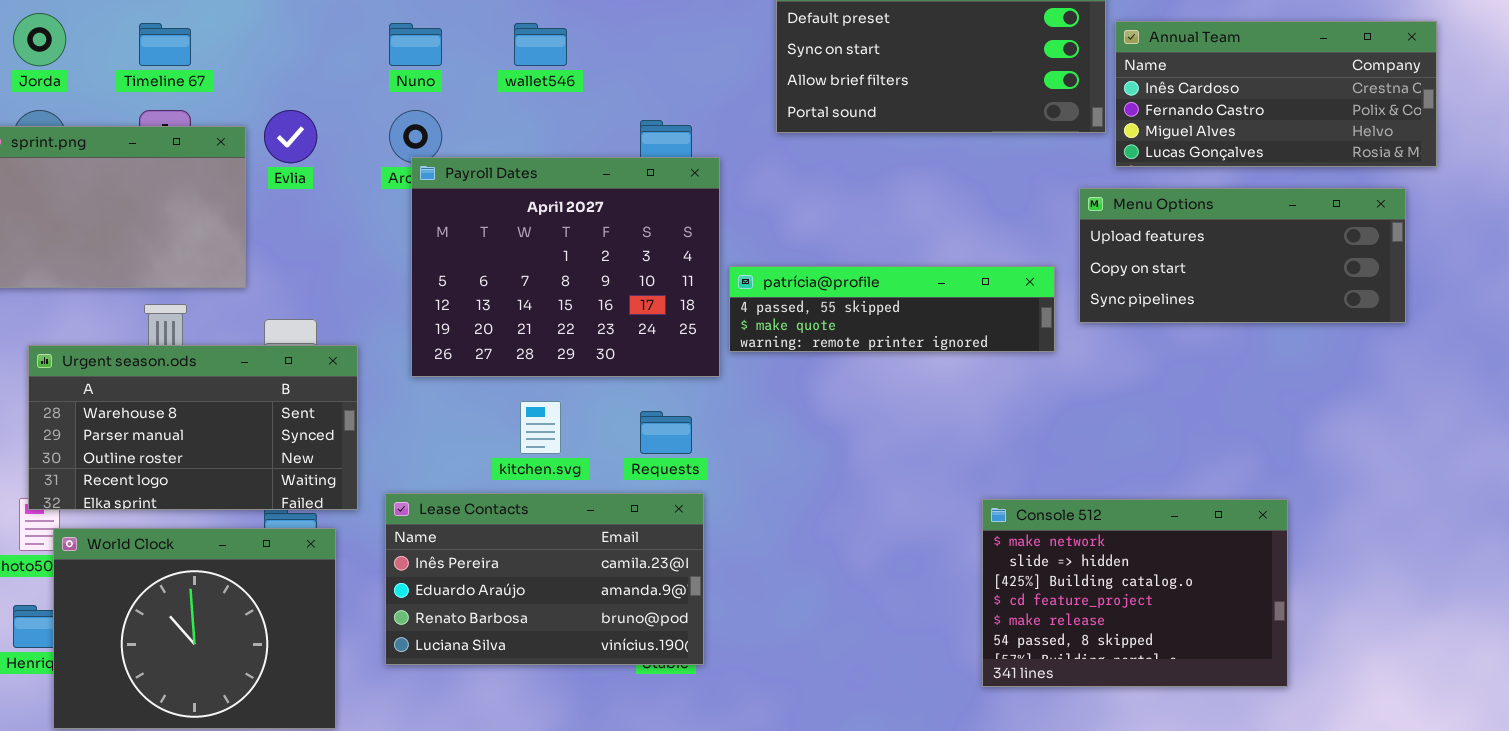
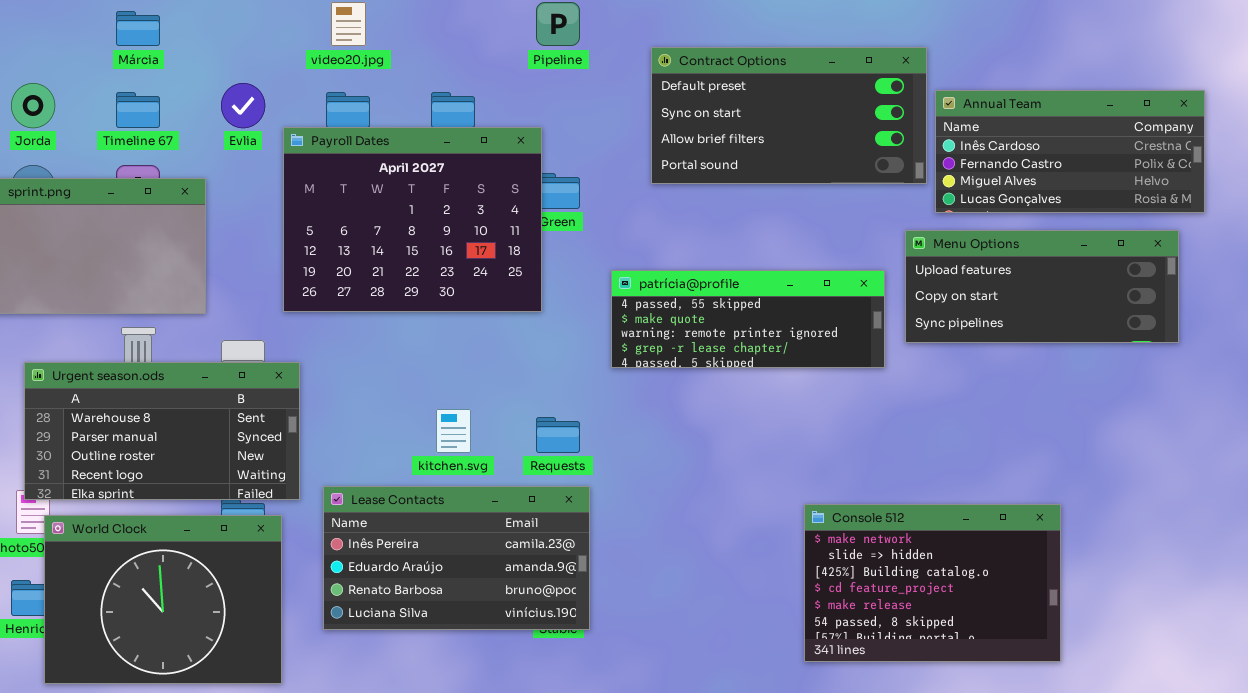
Evlia: [264,110,317,163] -> [221,83,265,128], moved
Payroll Dates: [411,157,720,377] -> [283,127,542,312], moved
patrícia@profile: [729,266,1055,352] -> [611,270,885,368], resized
Console 512: [982,499,1288,687] -> [804,504,1061,662], moved

